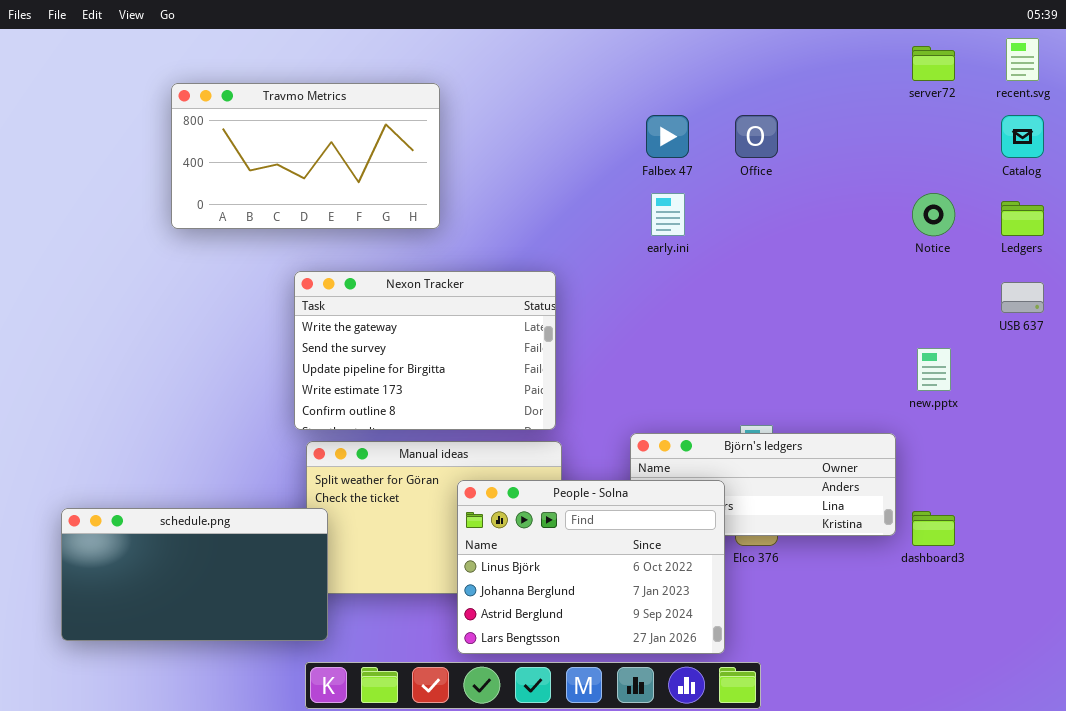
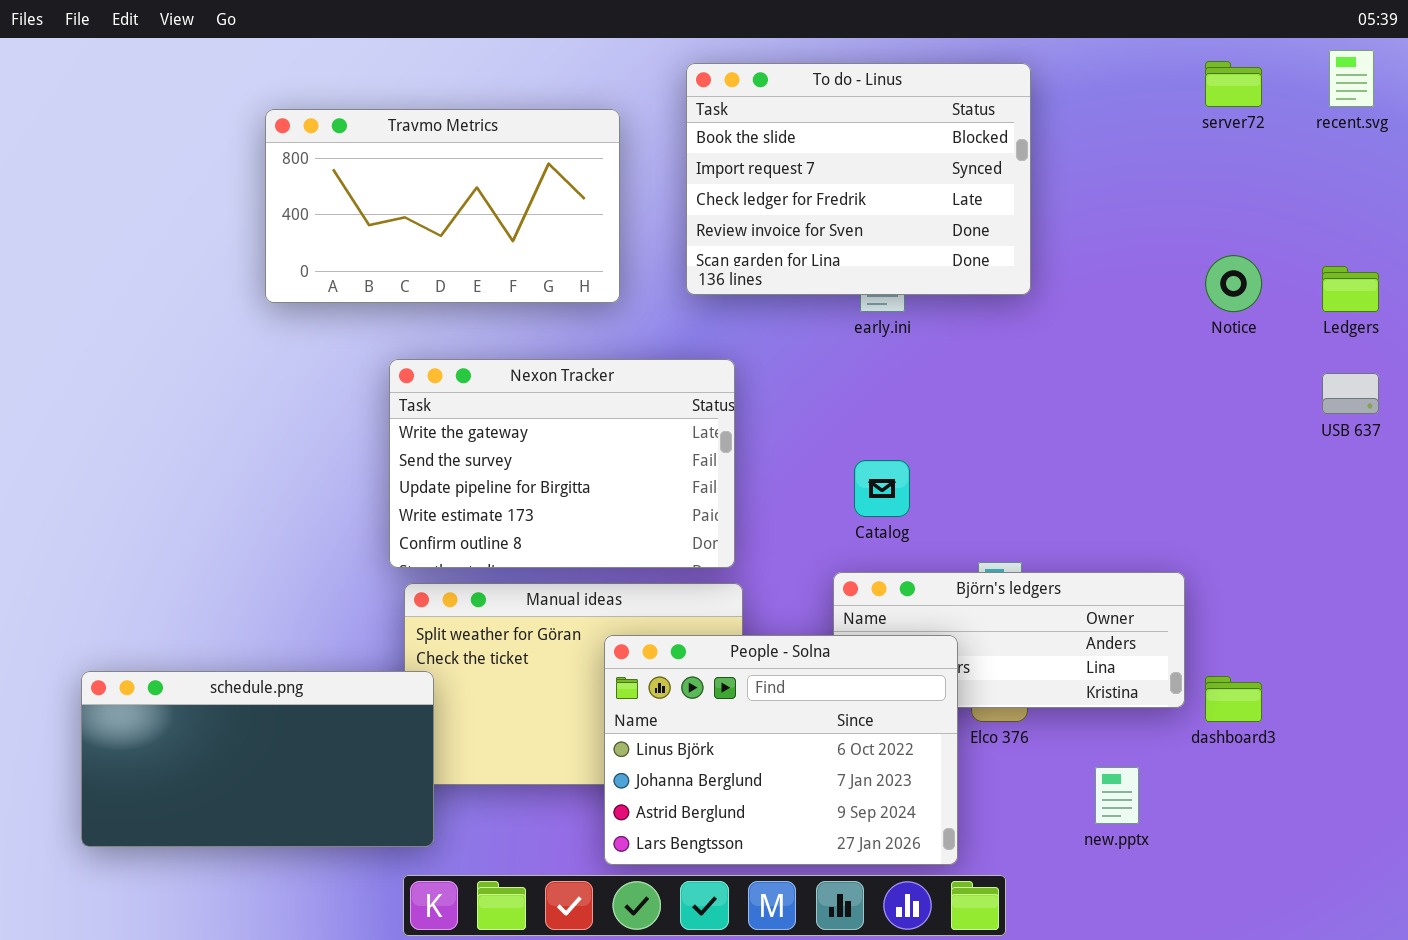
To do - Linus: none -> [686,63,1031,295], opened
Travmo Metrics: [171,83,440,229] -> [265,109,620,303], moved
Catalog: [1001,115,1044,158] -> [854,460,910,517], moved
new.pptx: [917,348,951,391] -> [1095,767,1139,824], moved

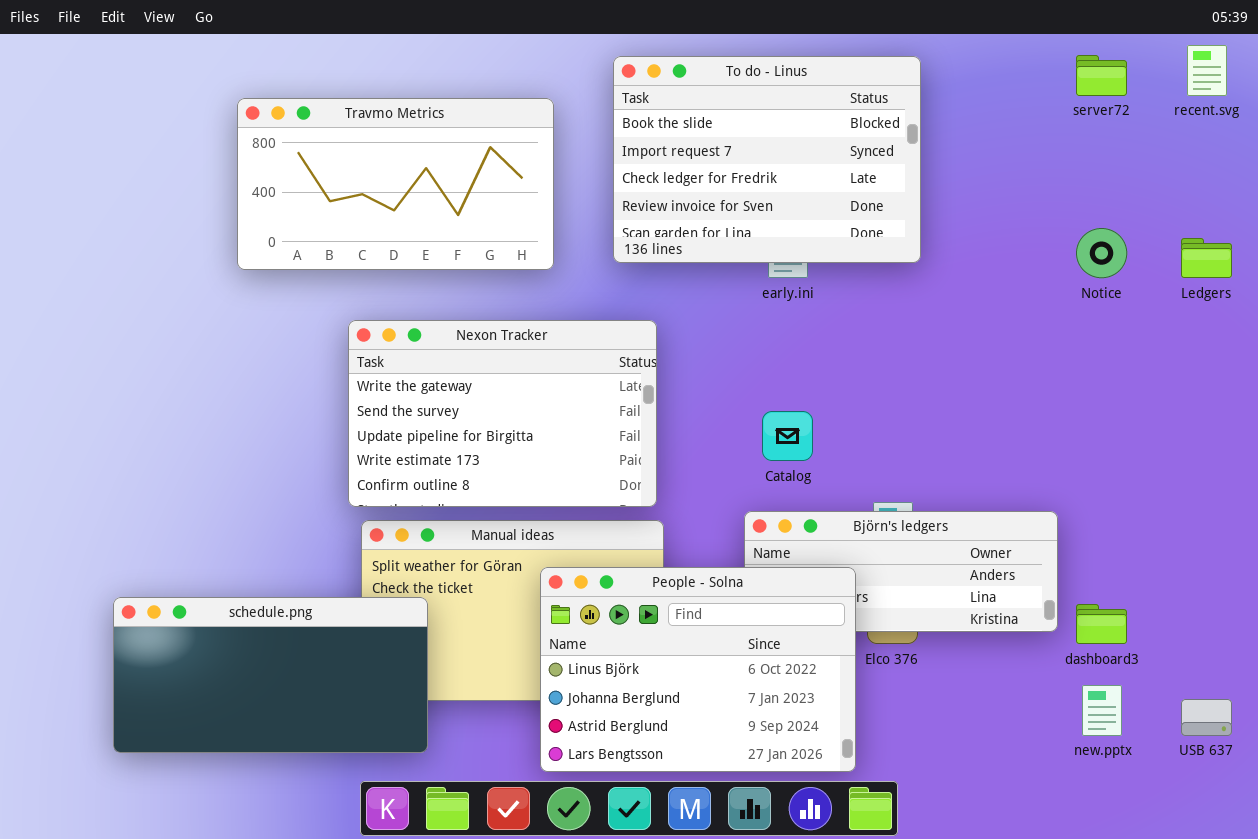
USB 637: [1322,373,1379,414] -> [1181,699,1232,736], moved
schedule.png: [81,671,434,847] -> [113,597,428,753], moved
new.pptx: [1095,767,1139,824] -> [1082,685,1122,736], moved

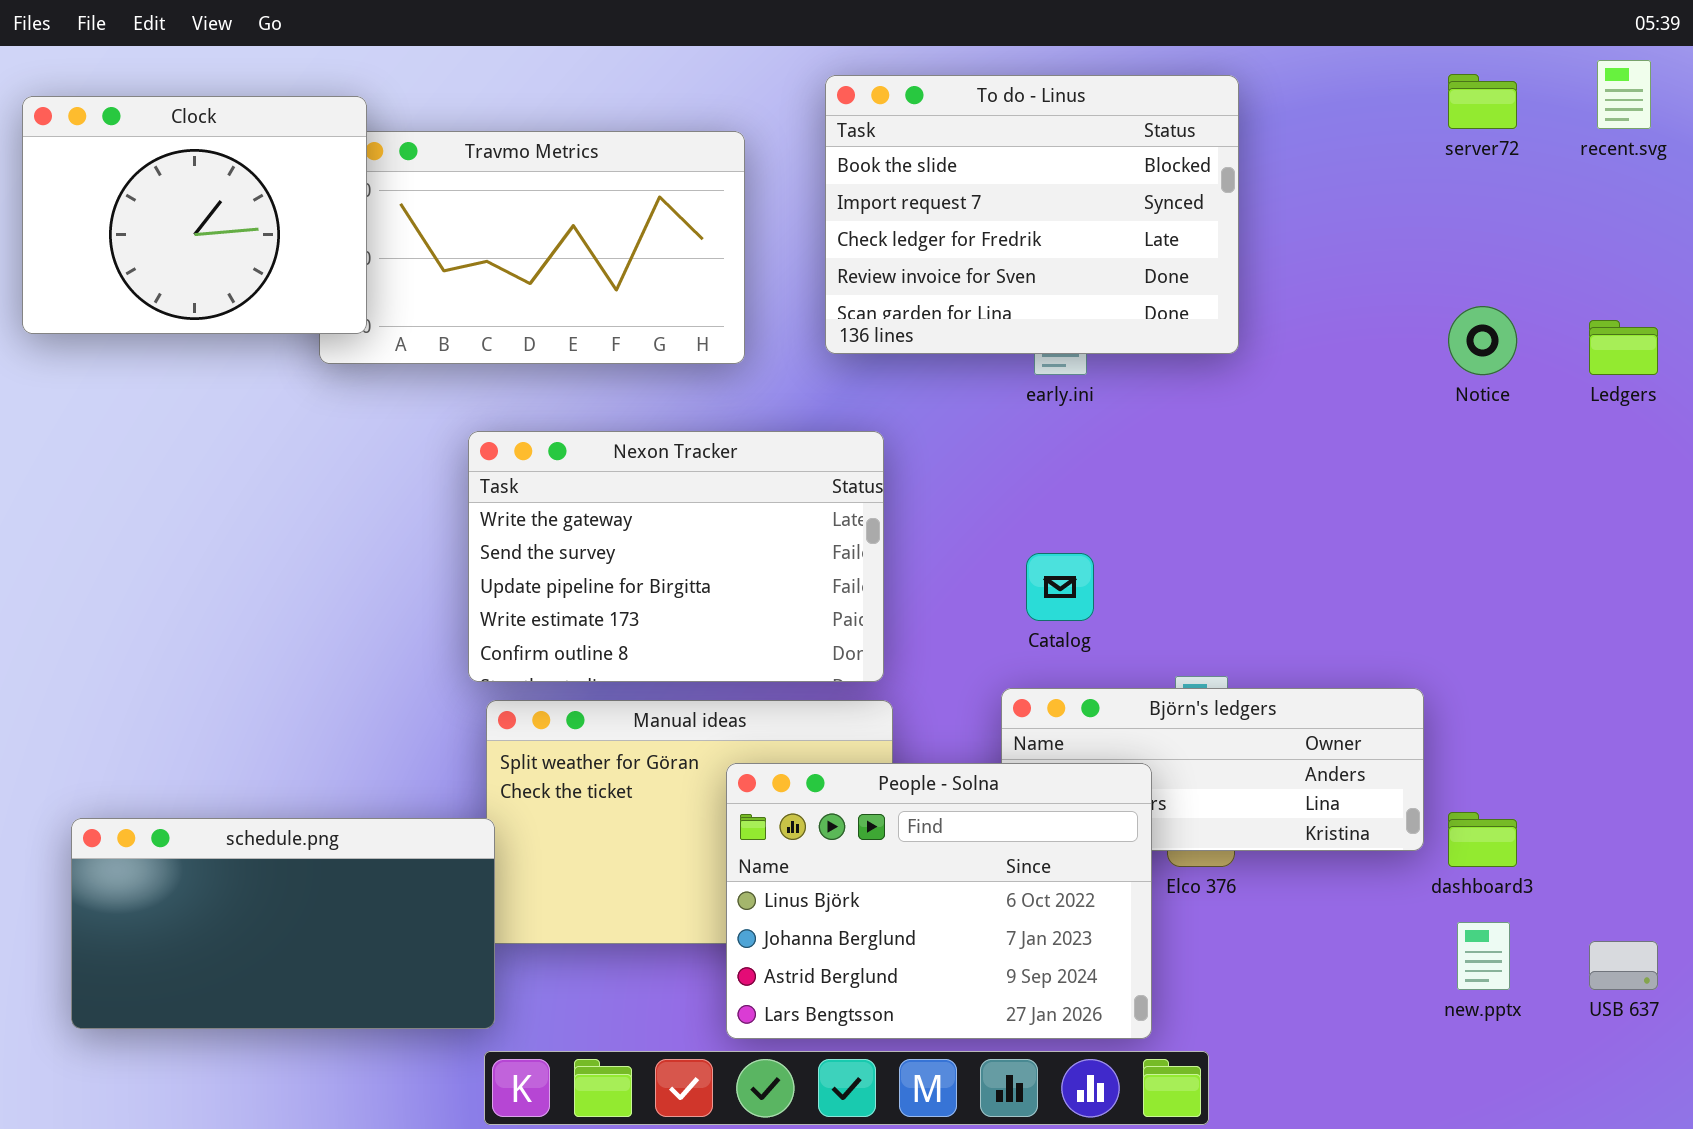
Clock: none -> [22,96,367,334], opened
schedule.png: [113,597,428,753] -> [71,818,495,1029], moved

